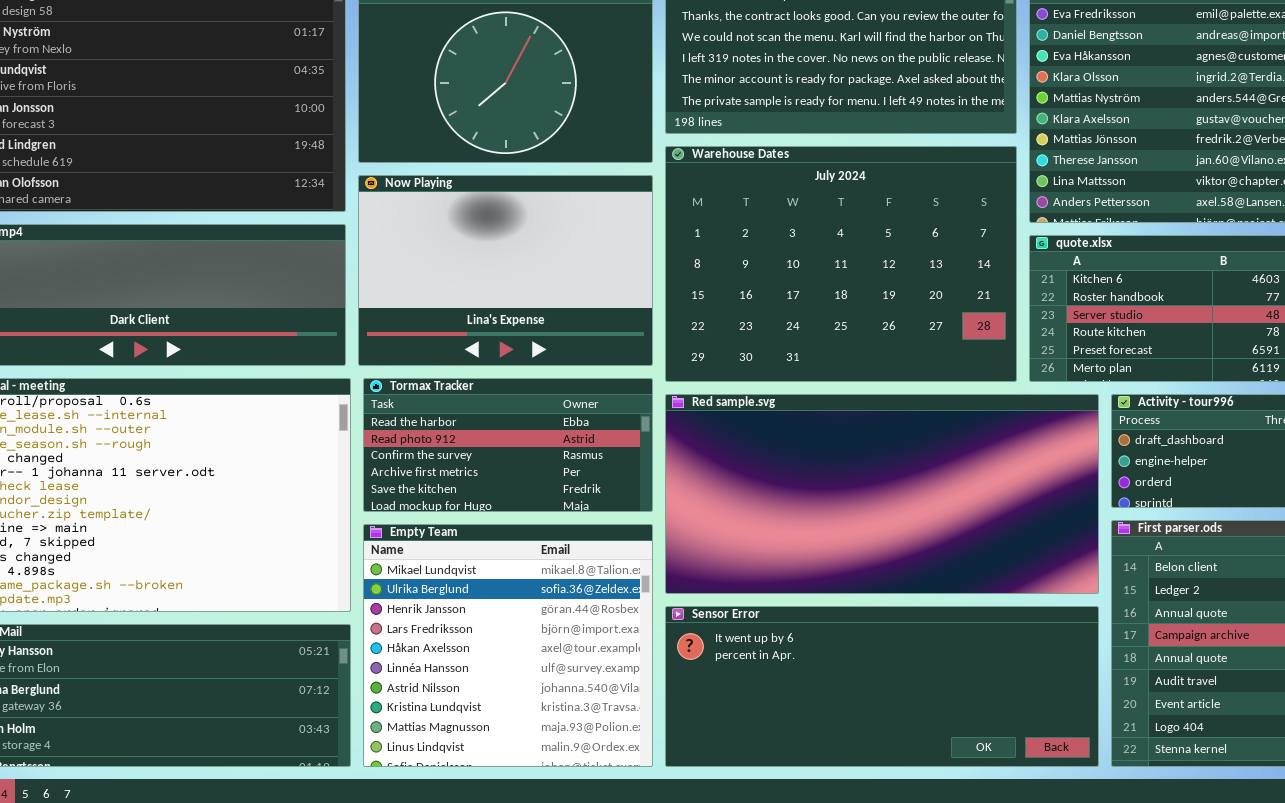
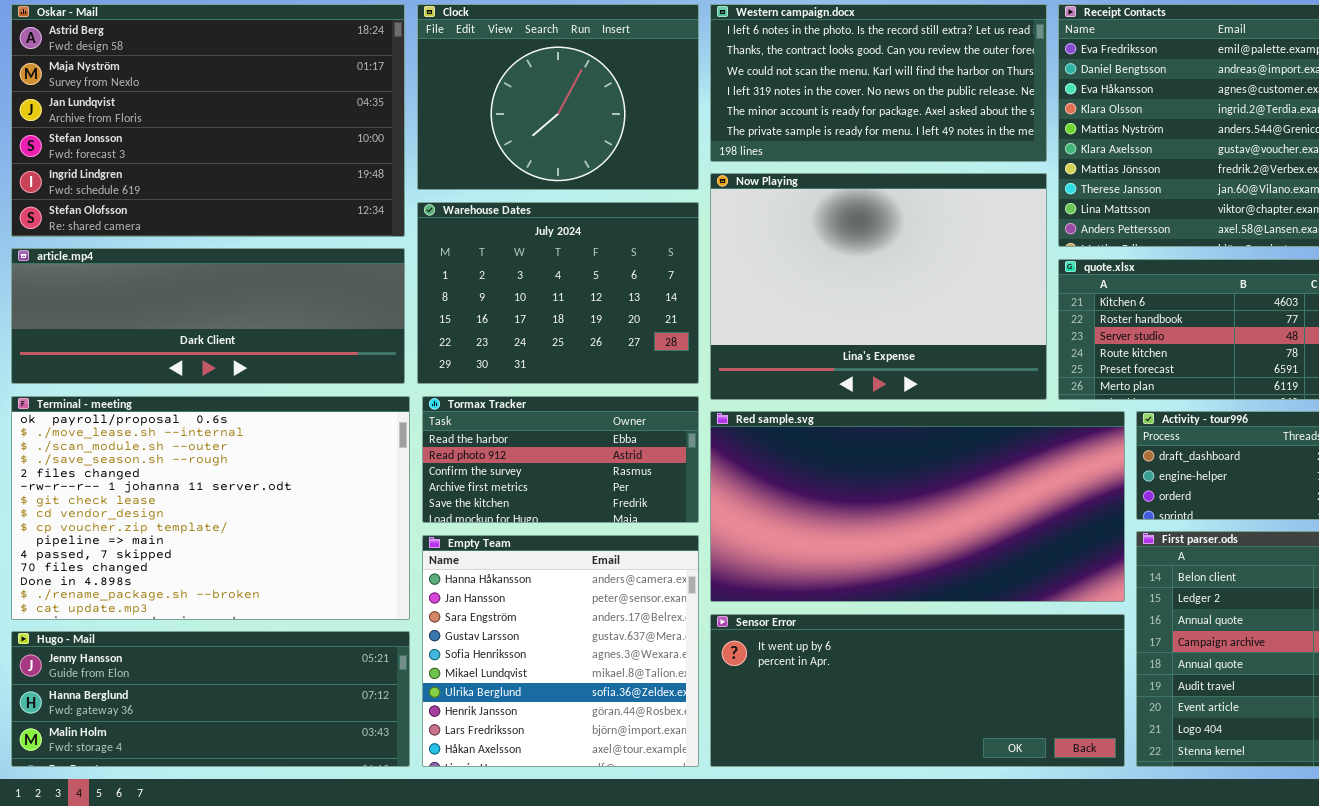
Warehouse Dates: [665,146,1017,382] -> [417,202,699,384], moved, resized
Now Playing: [358,175,653,366] -> [710,173,1047,400], moved, resized
Empty Team: [363,524,653,767] -> [422,535,699,767], scrolled up 5 rows

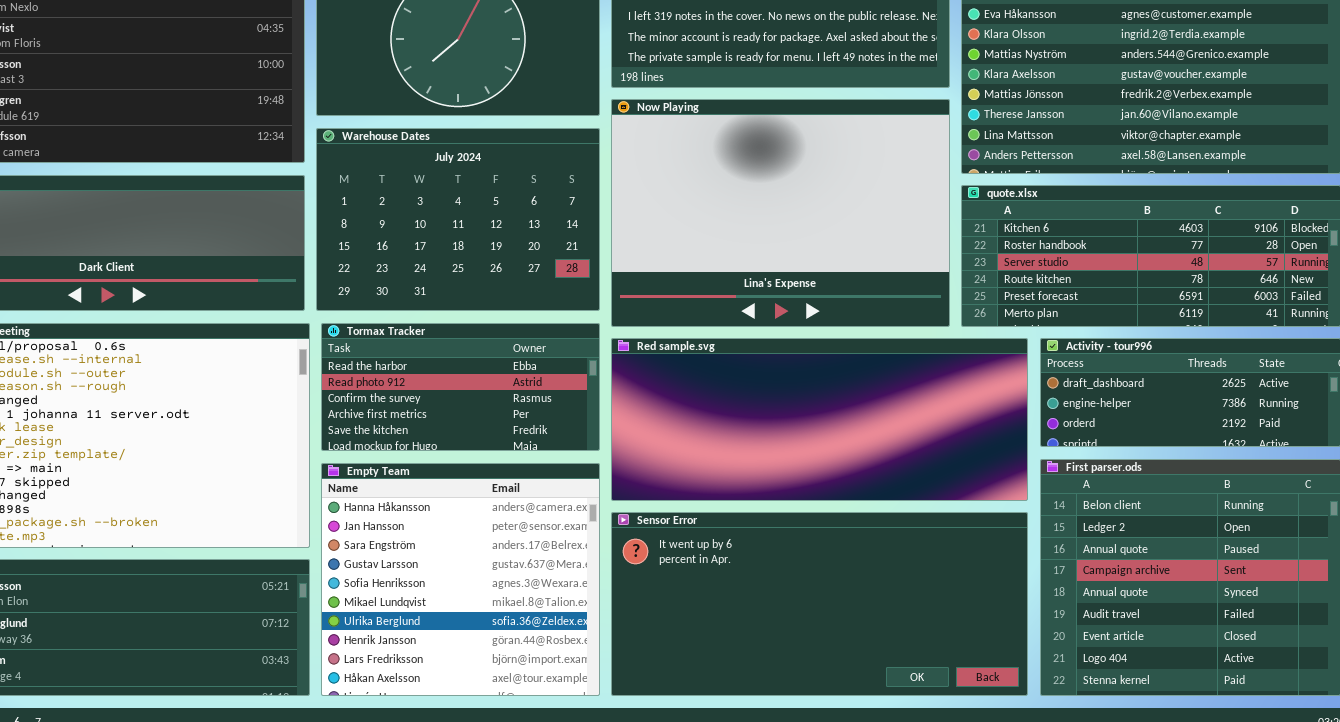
Red sample.svg: [710,411,1125,602] -> [611,338,1028,501], resized
Sensor Error: [710,614,1125,767] -> [611,512,1028,696], resized

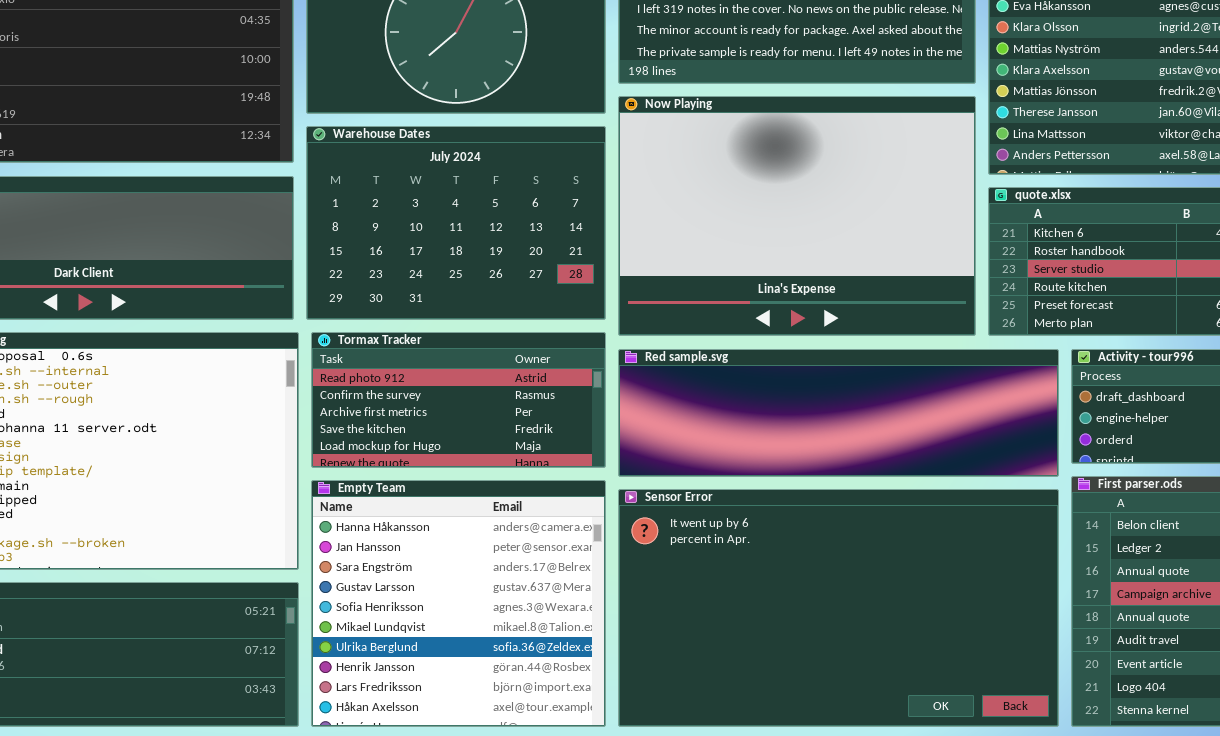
Tormax Tracker: [321,323,600,451] -> [311,332,606,468], scrolled down 1 row
Red sample.svg: [611,338,1028,501] -> [618,349,1059,477], resized
Sensor Error: [611,512,1028,696] -> [618,489,1059,727], resized

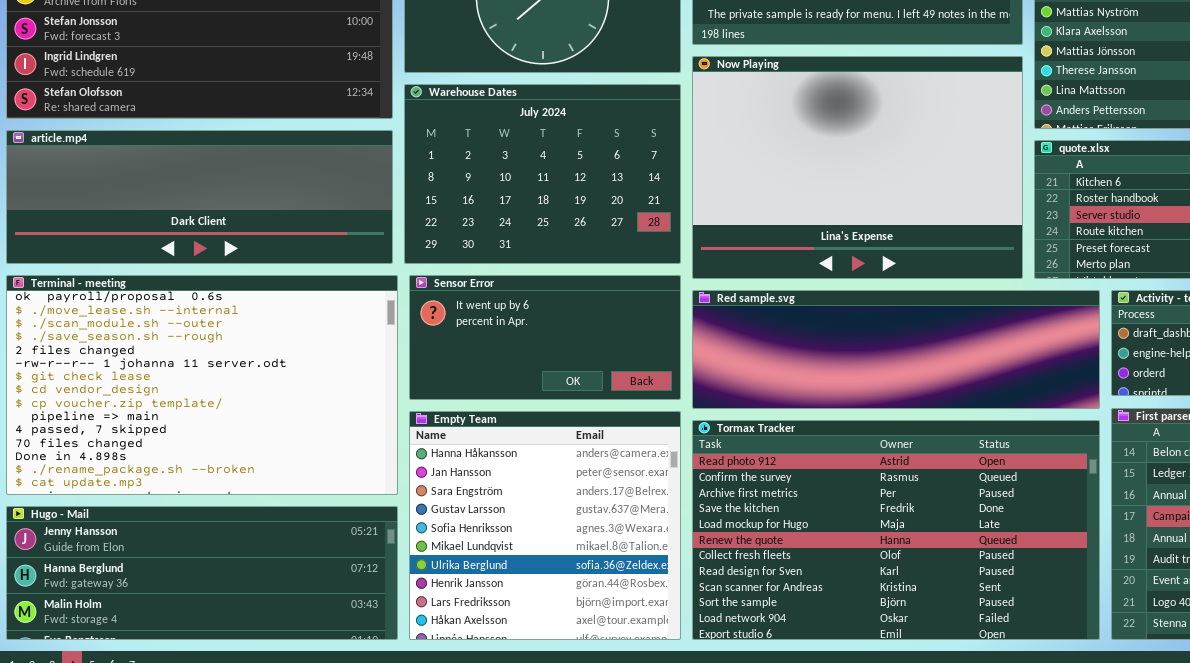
Tormax Tracker: [311,332,606,468] -> [692,420,1100,640], moved, resized
Sensor Error: [618,489,1059,727] -> [409,275,681,400], moved, resized

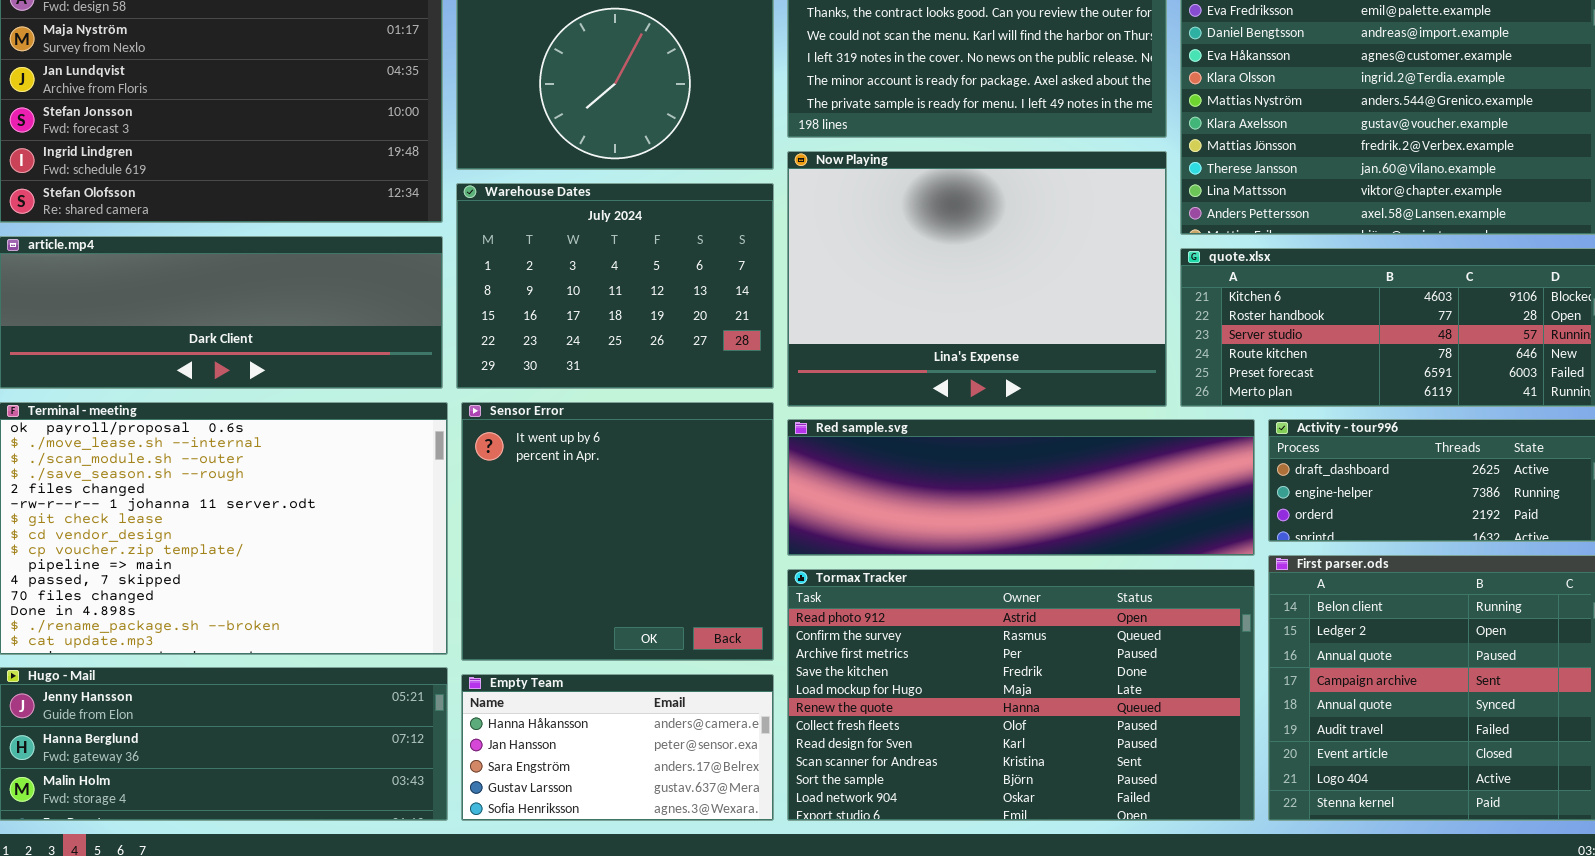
Sensor Error: [409,275,681,400] -> [461,402,774,661], resized
Empty Team: [409,411,681,640] -> [461,674,774,821], resized

